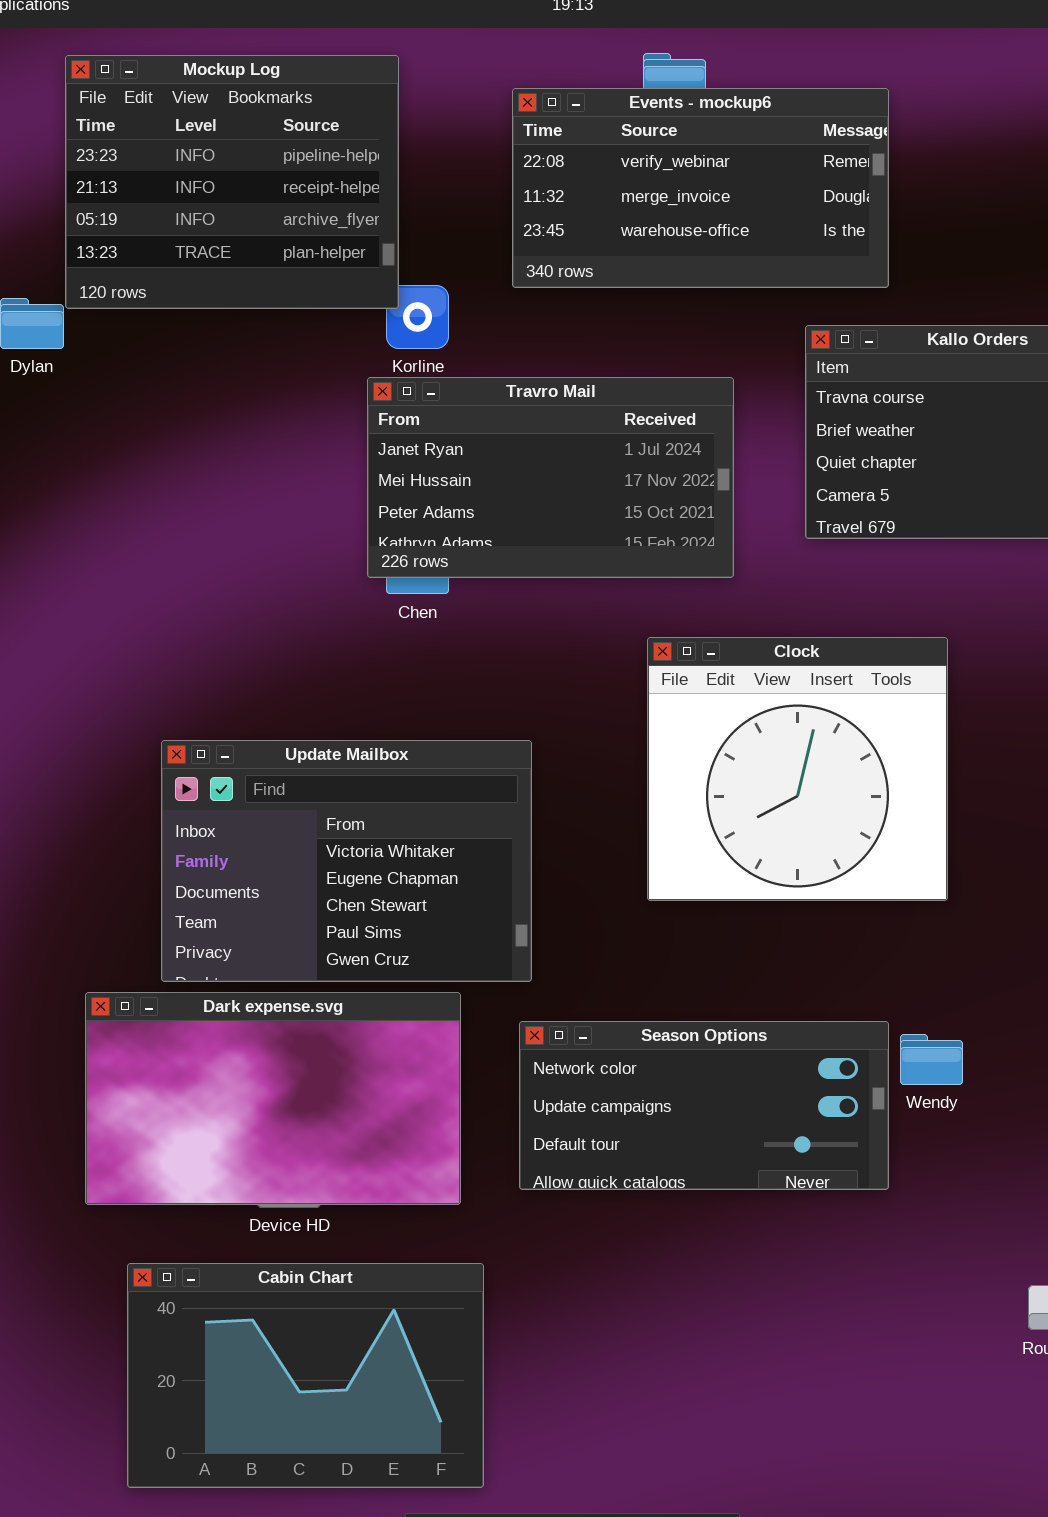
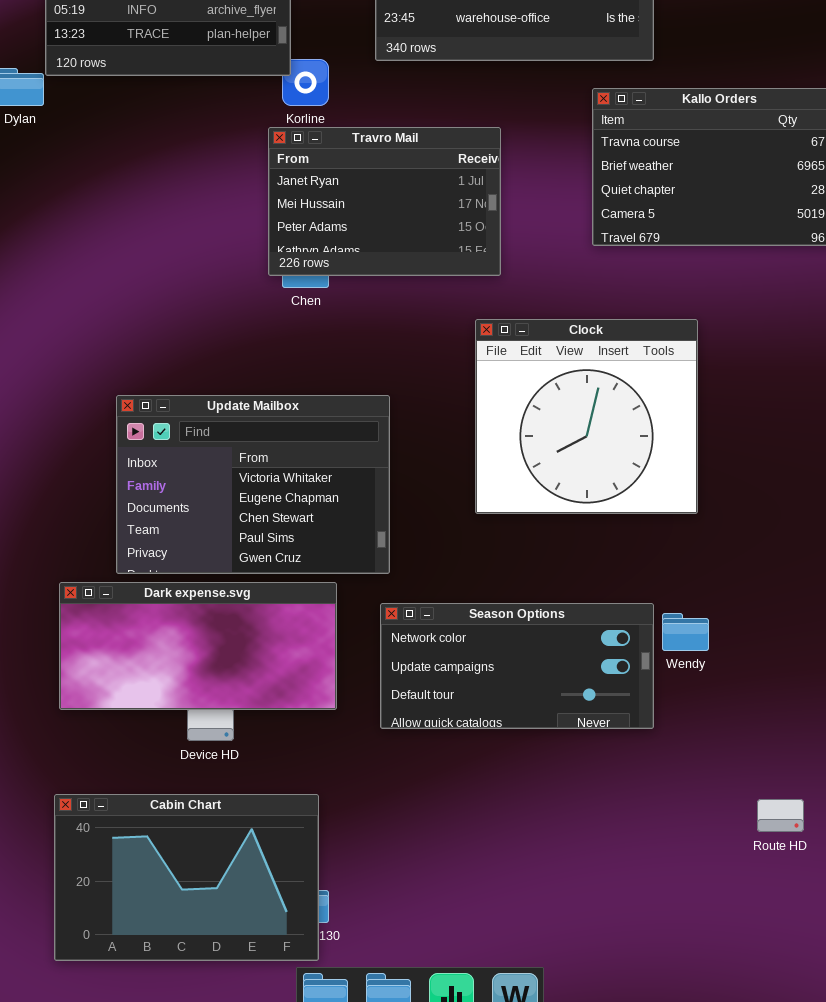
Travro Mail: [367,377,734,578] -> [268,127,501,276], resized
Dark expense.svg: [85,992,461,1205] -> [59,582,337,710], resized
Cabin Chart: [127,1263,484,1488] -> [54,794,319,961], moved

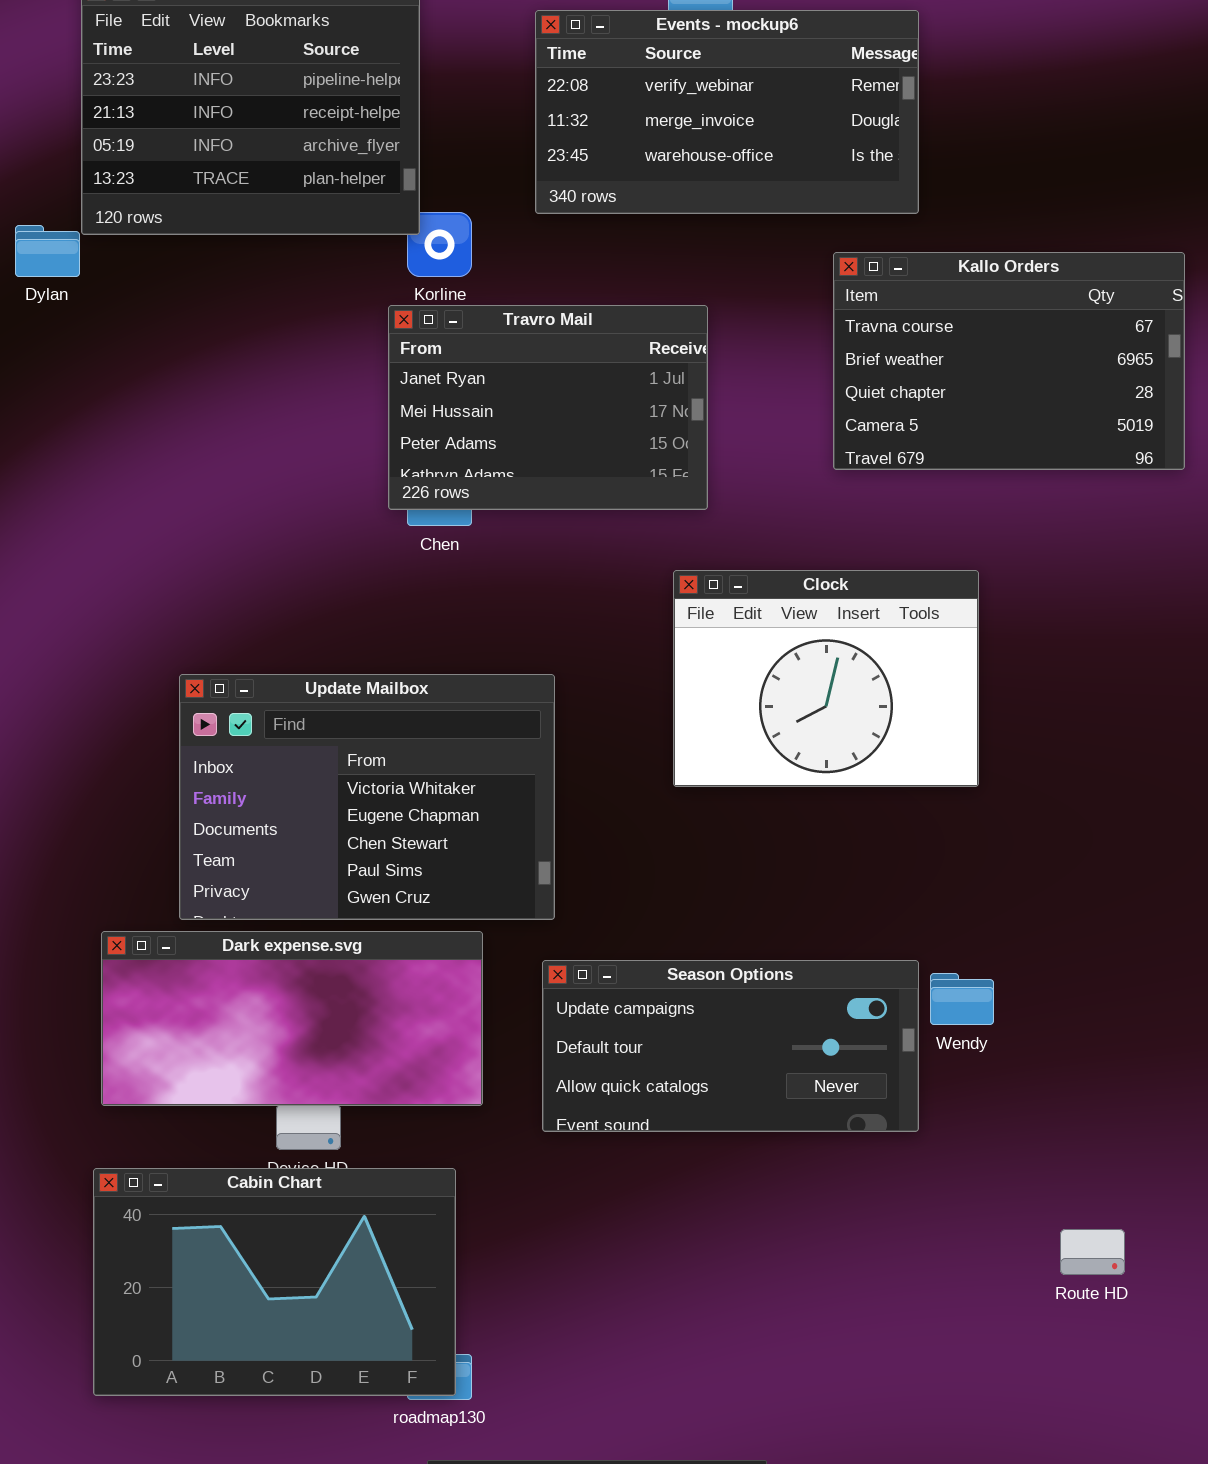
Clock: [475,319,698,514] -> [673,570,979,787], resized
Season Options: [380,603,654,729] -> [542,960,919,1132], scrolled down 1 row
Cabin Chart: [54,794,319,961] -> [93,1168,456,1396], moved

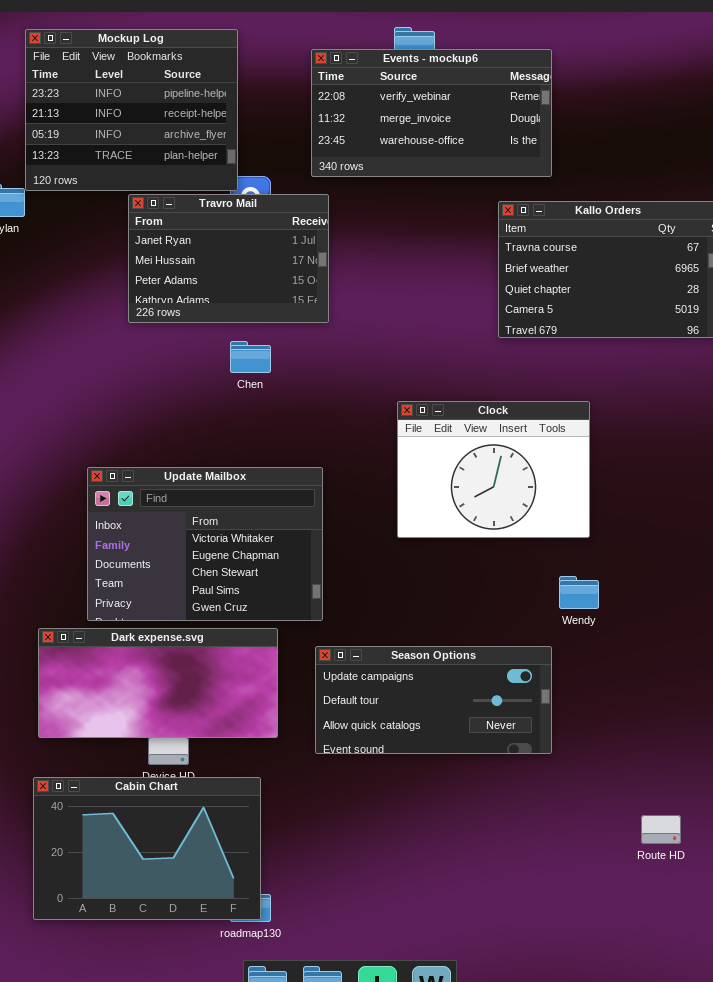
Travro Mail: [388,305,708,510] -> [128,194,329,323], moved
Wendy: [930,973,994,1025] -> [559,576,599,609], moved

